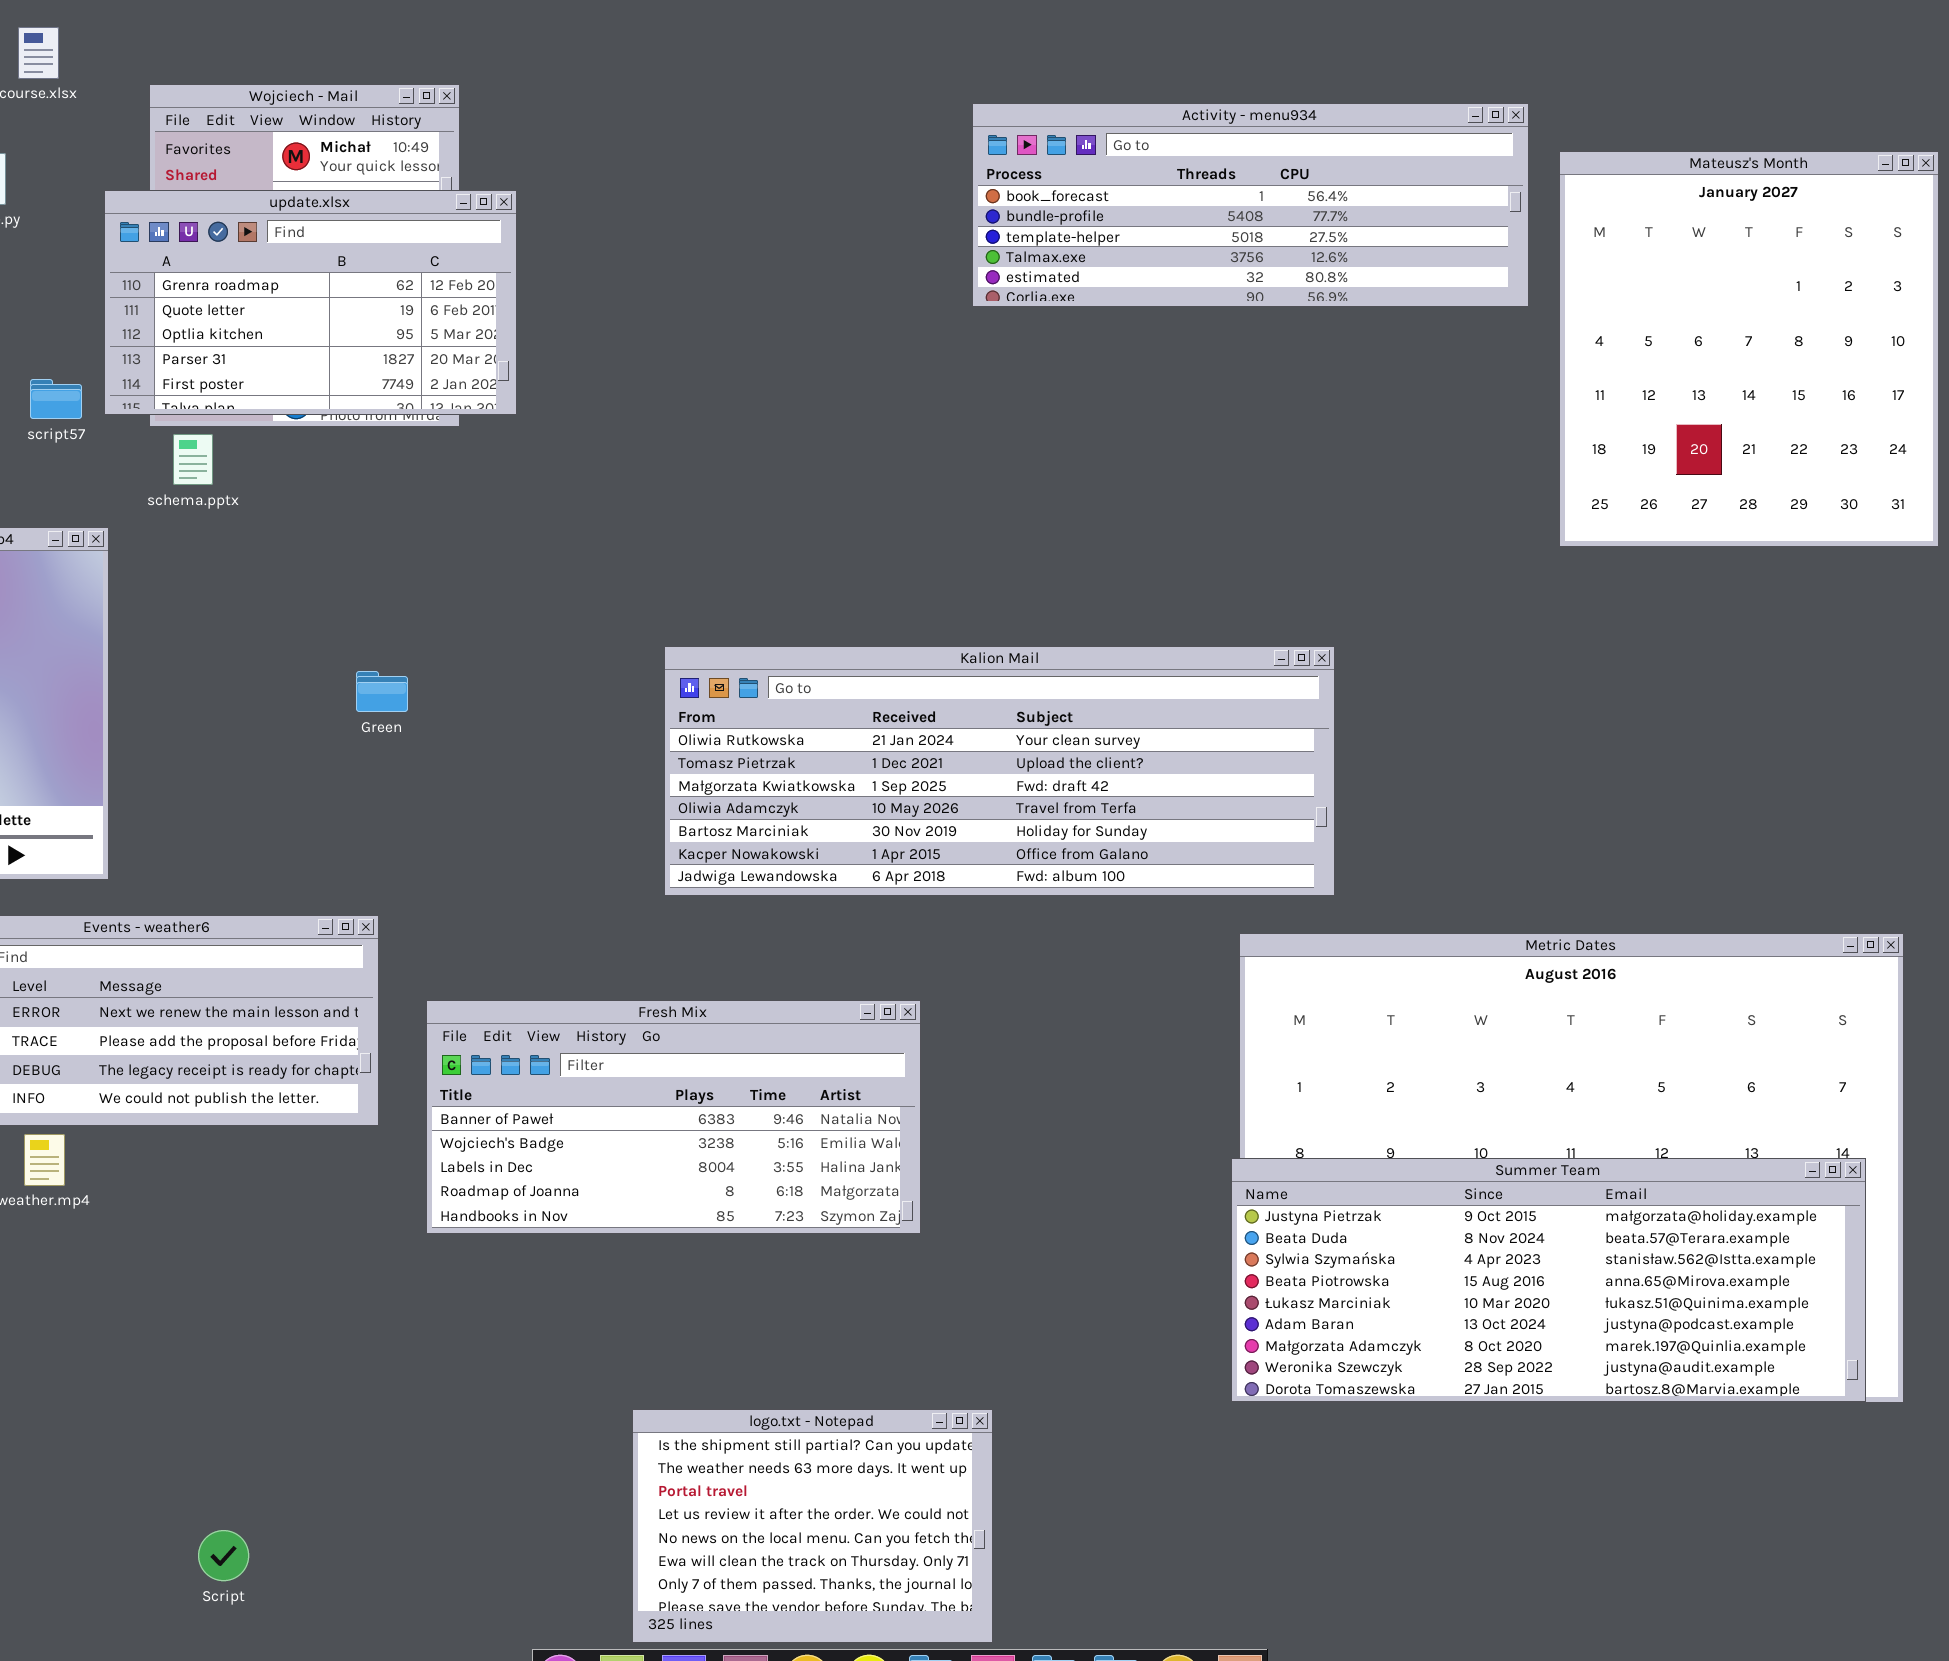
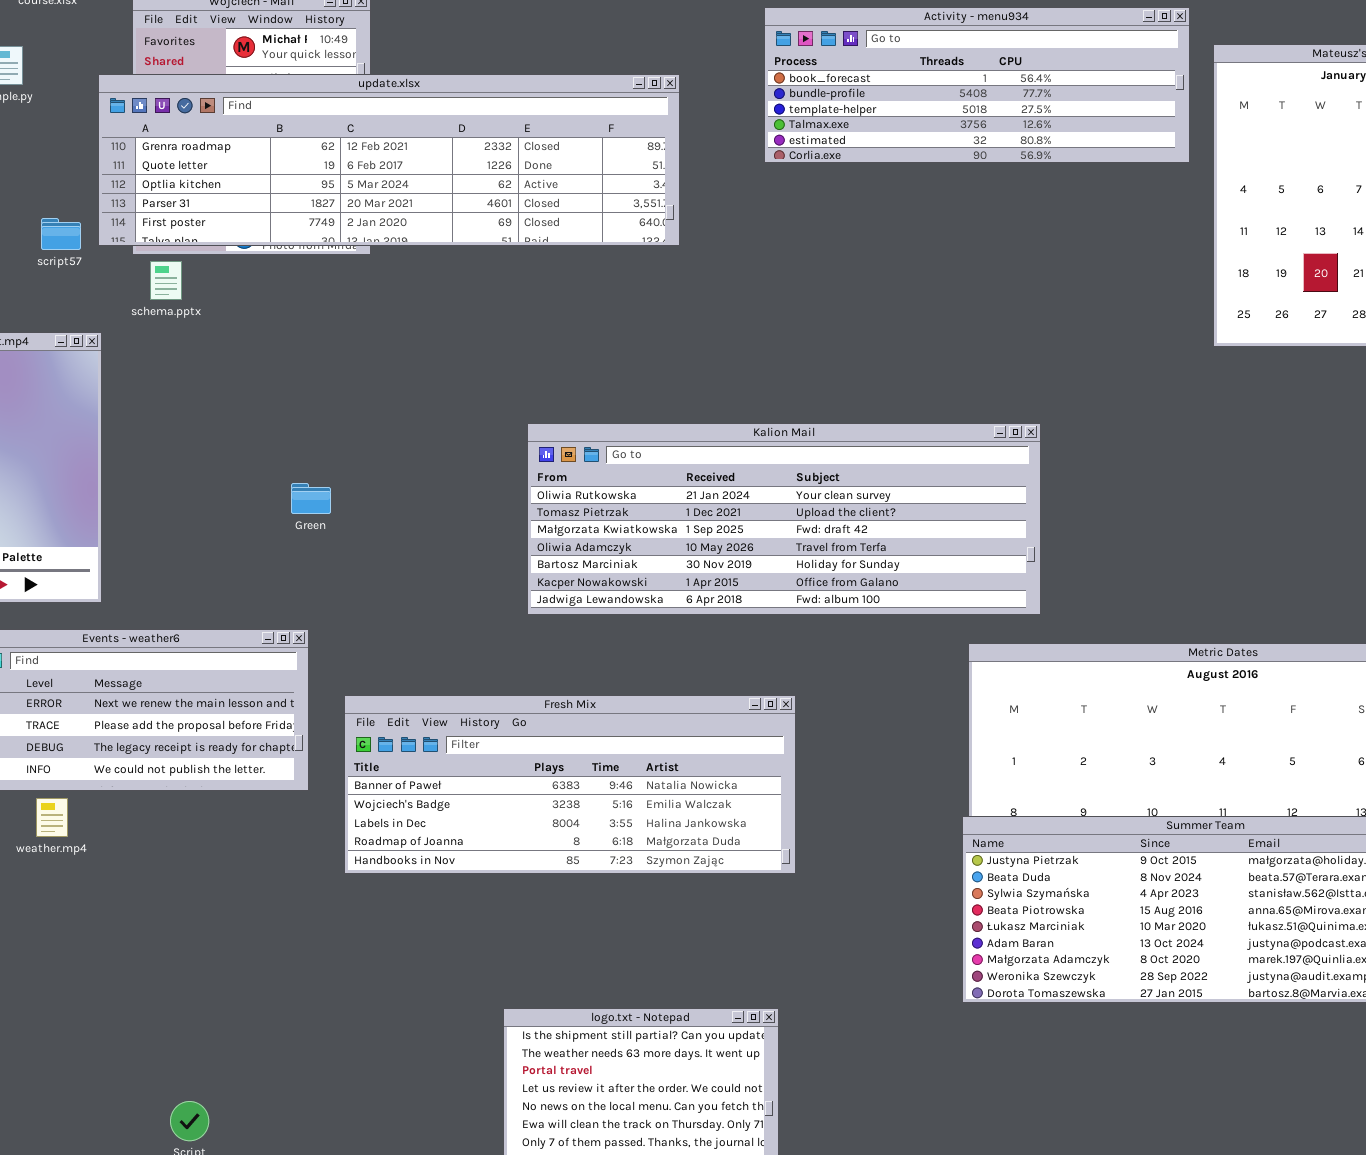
update.xlsx: [104,190,517,415] -> [98,74,680,246], resized
Green: [356,671,408,712] -> [291,483,331,514], moved
Fresh Mix: [426,1000,921,1234] -> [344,695,796,874], resized

